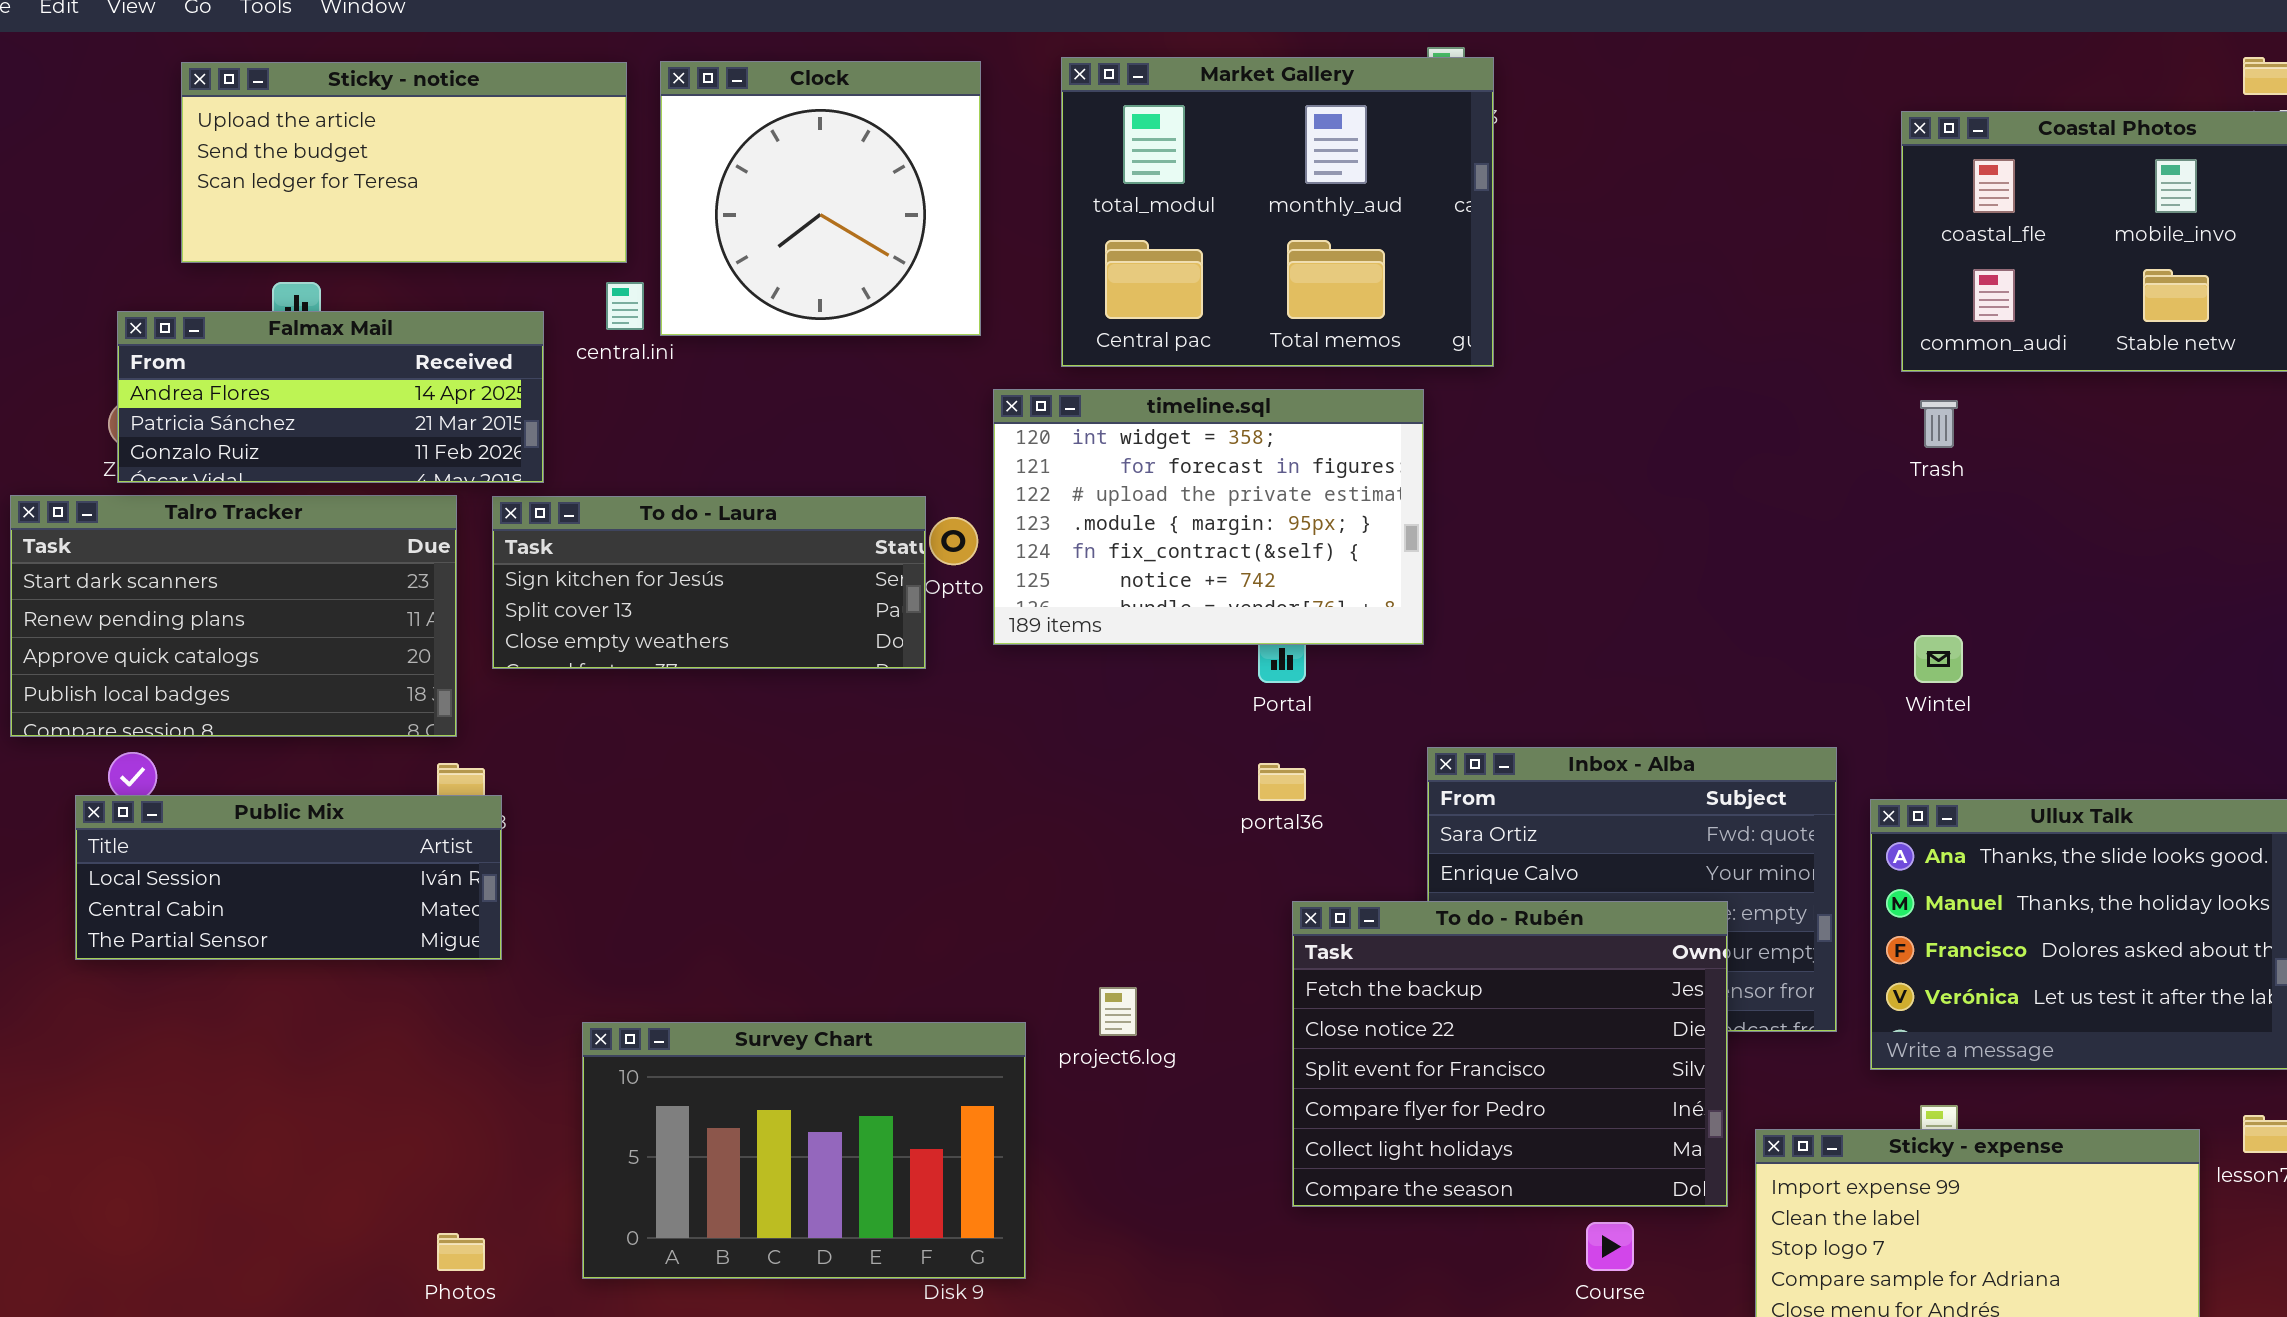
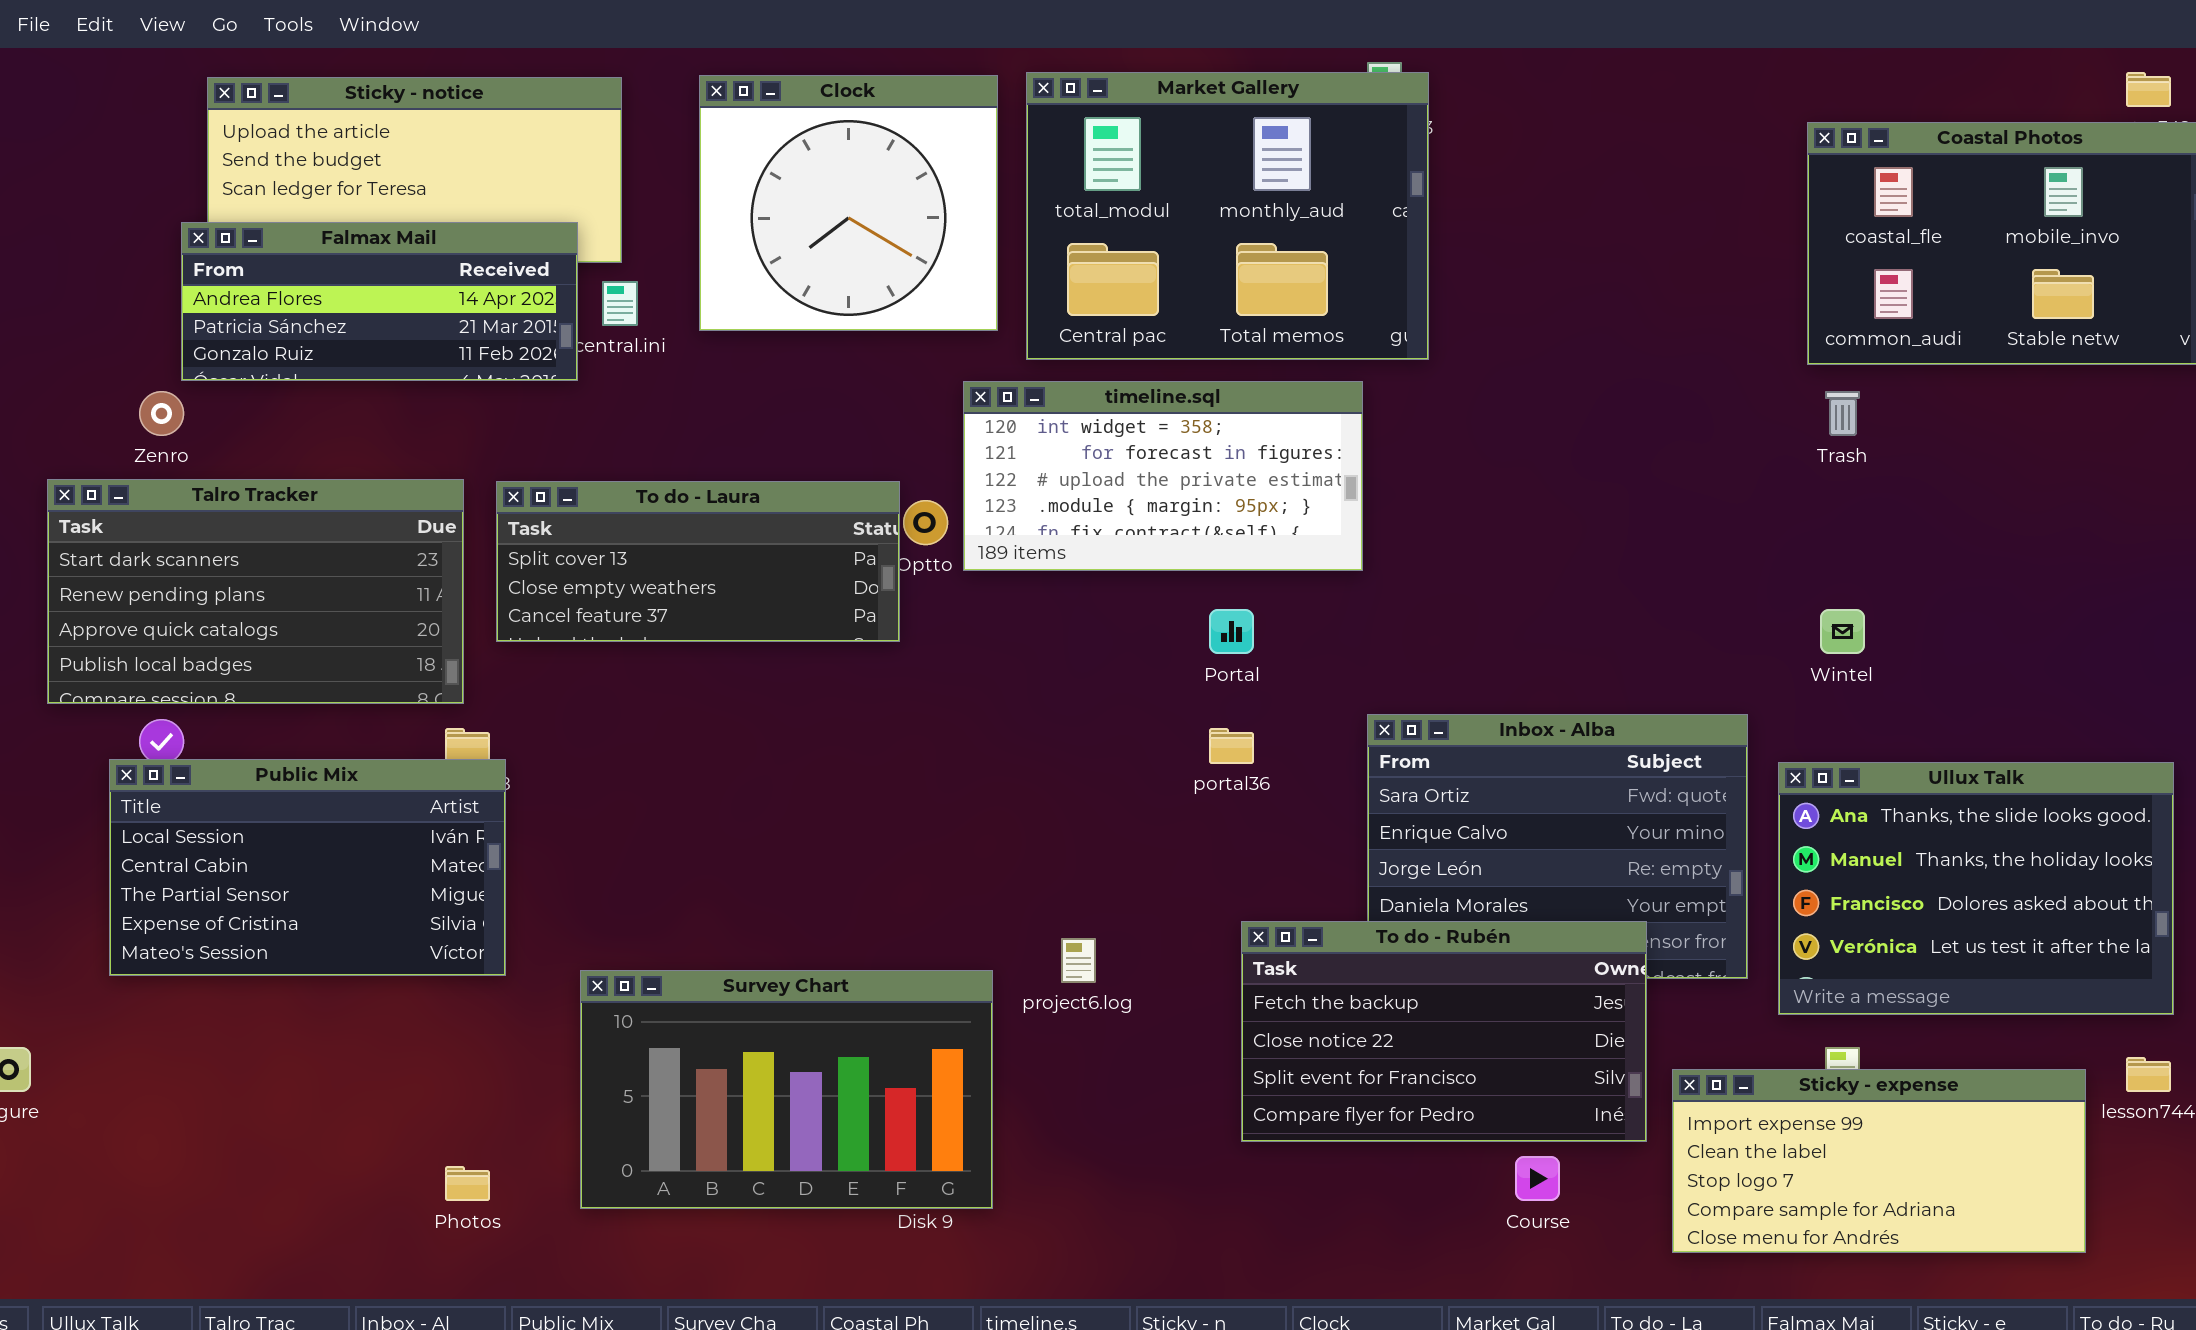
Clock: [660,61,981,336] -> [699,75,998,331], moved
Falmax Mail: [117,311,544,483] -> [181,222,578,381], moved
timeline.sql: [993,389,1424,645] -> [963,381,1363,571], resized
To do - Laura: [492,496,926,669] -> [496,481,900,642], scrolled down 1 row
Public Mix: [75,795,502,960] -> [109,759,506,976], resized
To do - Rubén: [1292,901,1728,1207] -> [1241,921,1647,1142], resized

